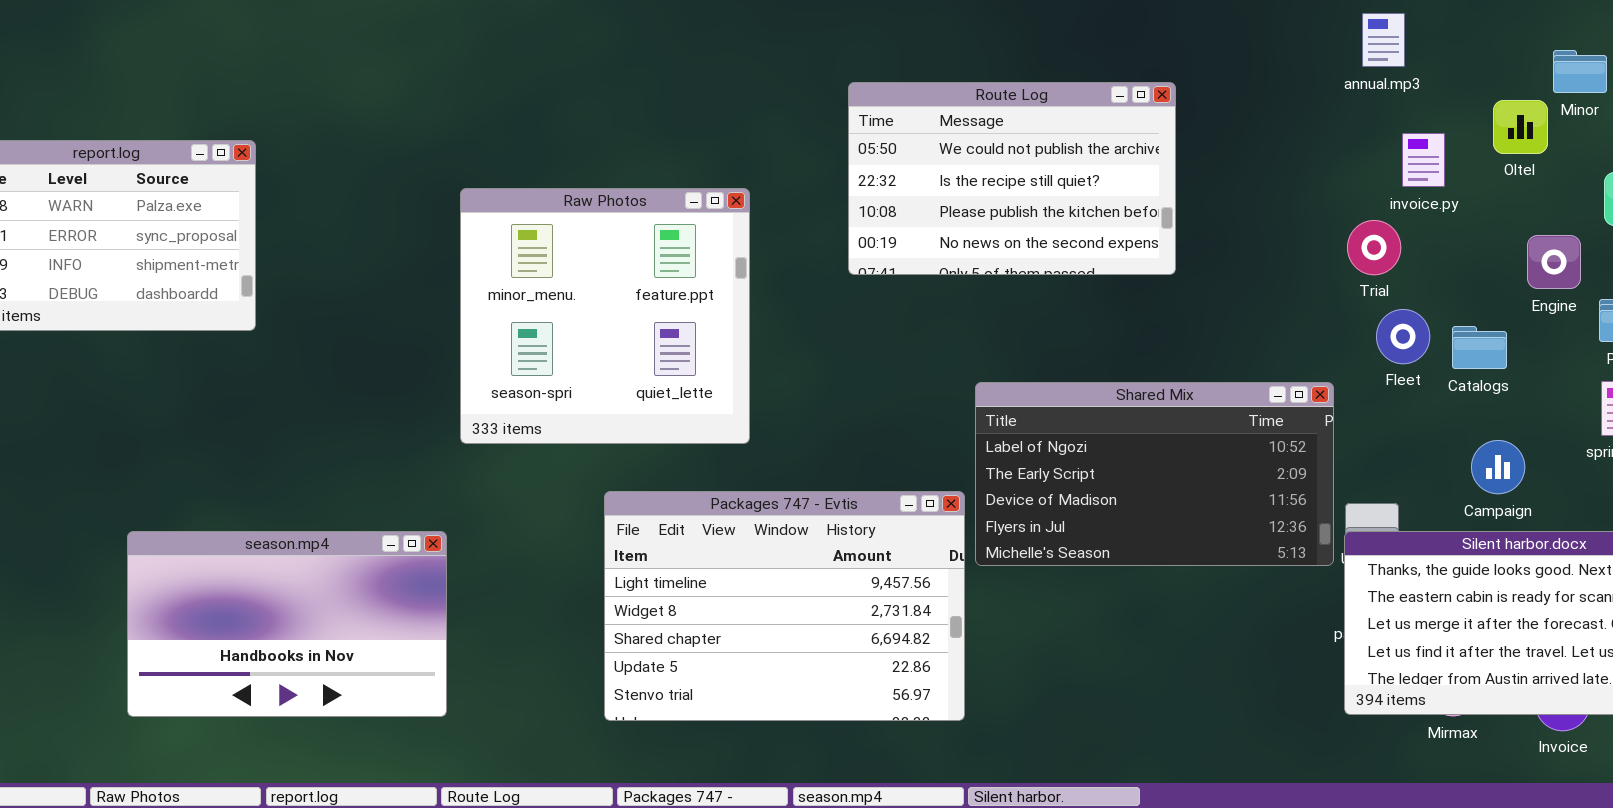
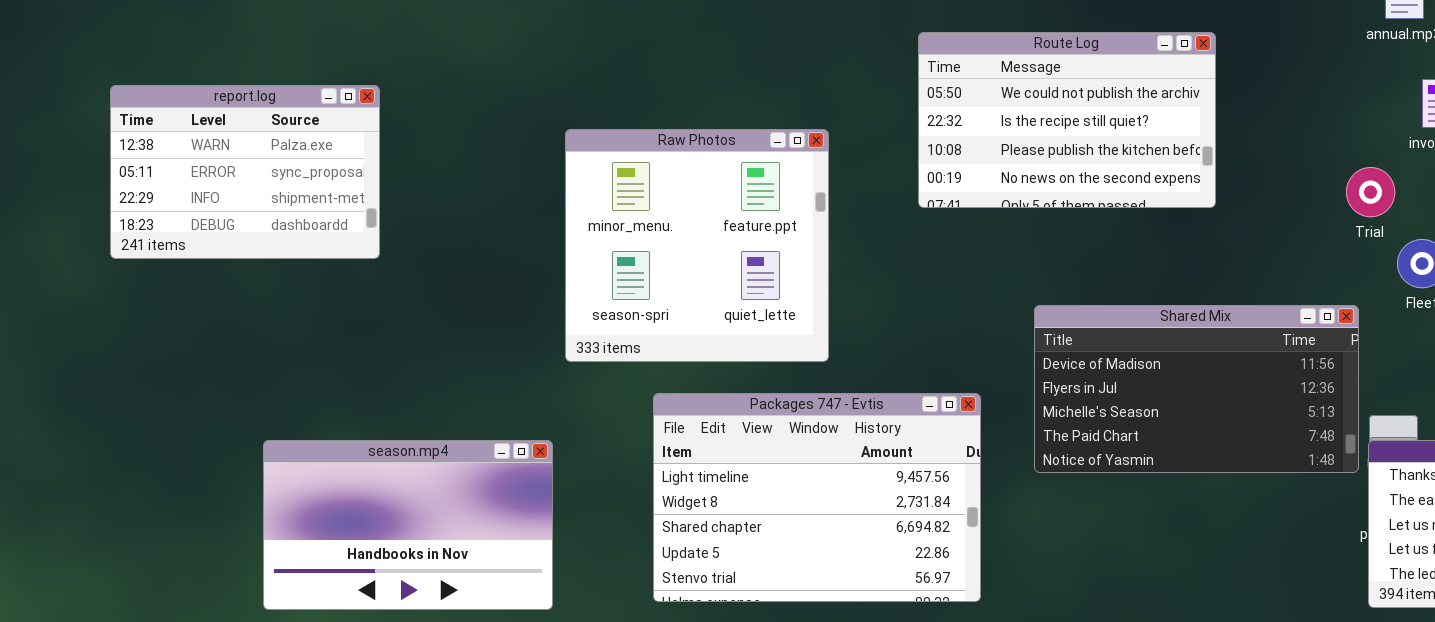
Trial: [1347,220,1401,275] -> [1346,167,1395,217], moved
Shared Mix: [975,382,1334,566] -> [1034,305,1359,473], scrolled down 2 rows
Packages 747 - Evtis: [604,491,965,721] -> [653,393,981,602], moved

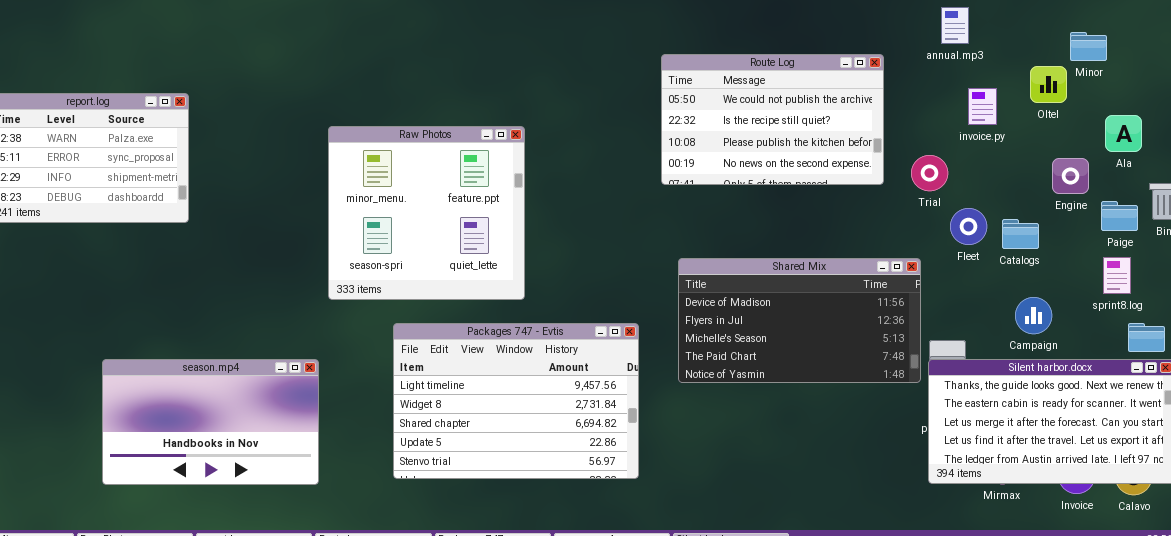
Route Log: [918,32,1216,208] -> [661,54,884,185], moved

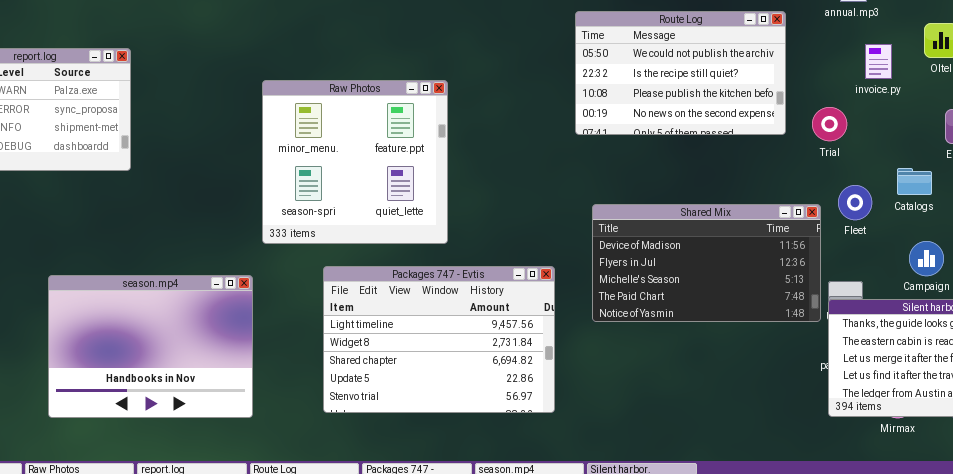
Fleet: [950,208,987,245] -> [838,185,872,220], moved
season.mp4: [102,359,319,485] -> [48,275,253,418], resized

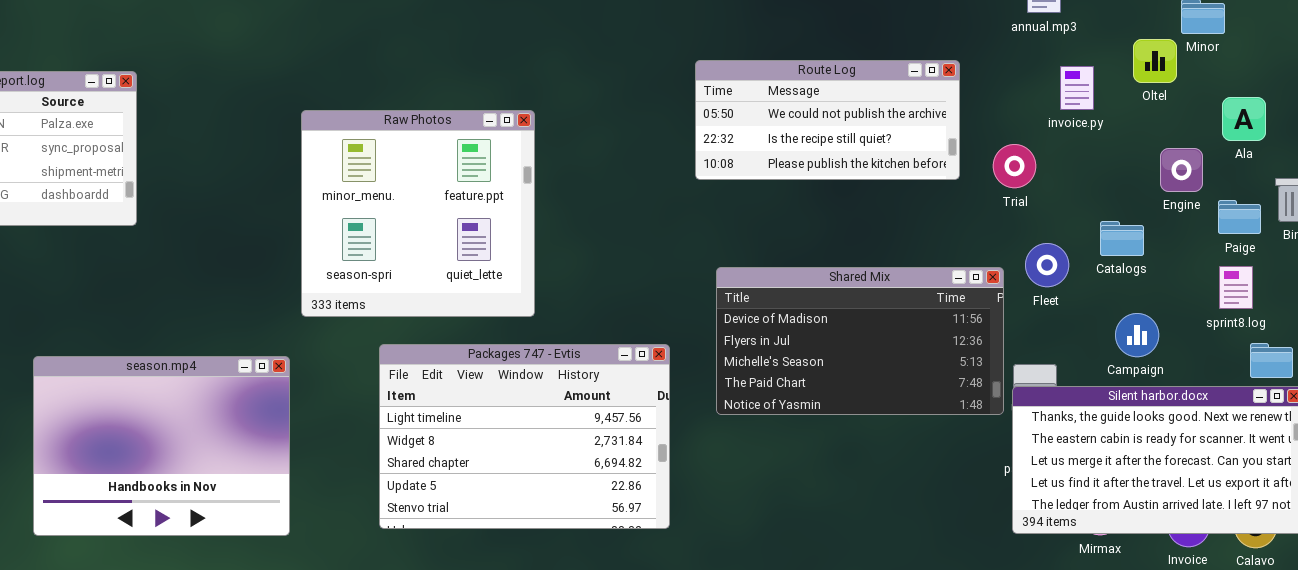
Route Log: [575,11,786,135] -> [695,60,960,180], resized

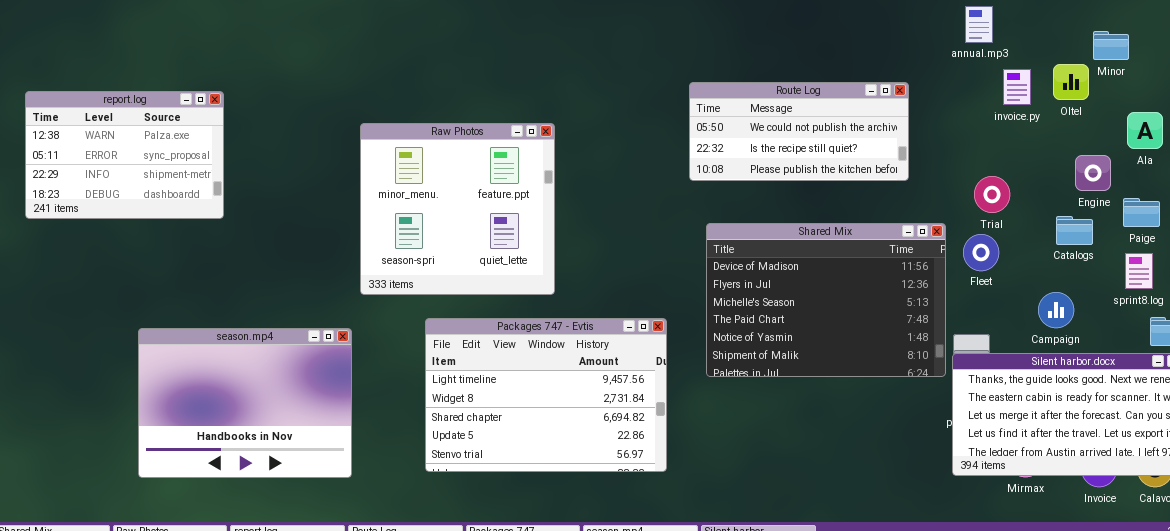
invoice.py: [1060,66,1094,110] -> [1003,69,1031,105], moved
Trial: [993,144,1036,188] -> [974,176,1010,213], moved
Catalogs: [1100,221,1144,256] -> [1056,216,1093,245], moved
Shared Mix: [716,267,1004,415] -> [706,223,946,377], resized

